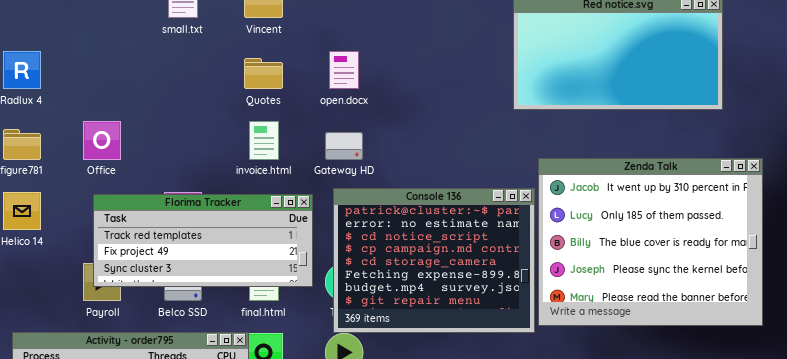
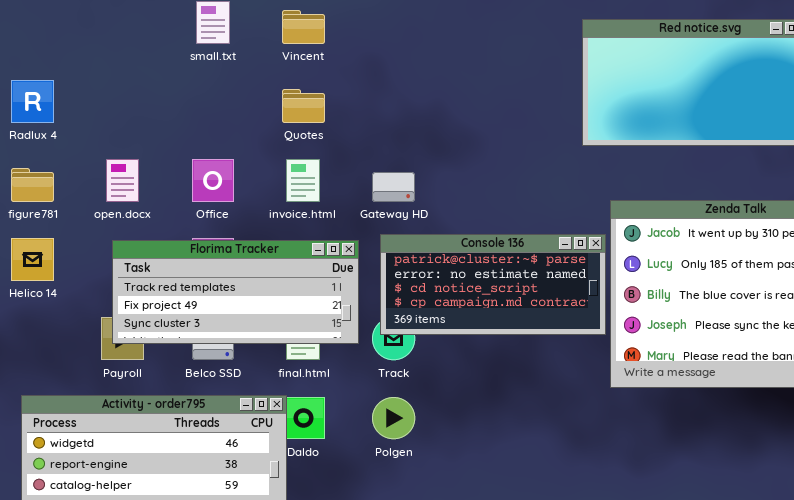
open.docx: [329,51,359,89] -> [106,159,139,202], moved
Office: [83,121,121,160] -> [192,159,234,202], moved
Console 136: [333,188,535,333] -> [380,234,606,335], resized

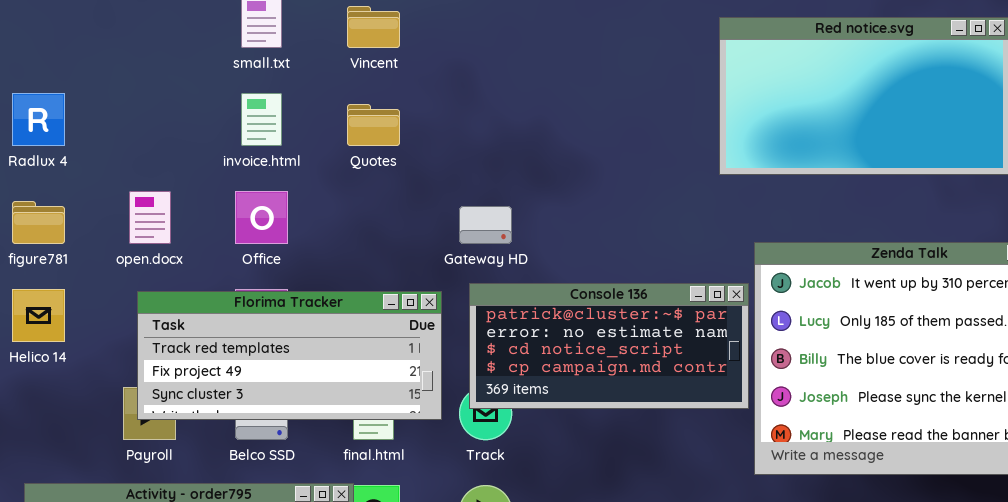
invoice.html: [286,159,320,202] -> [241,93,282,146], moved

